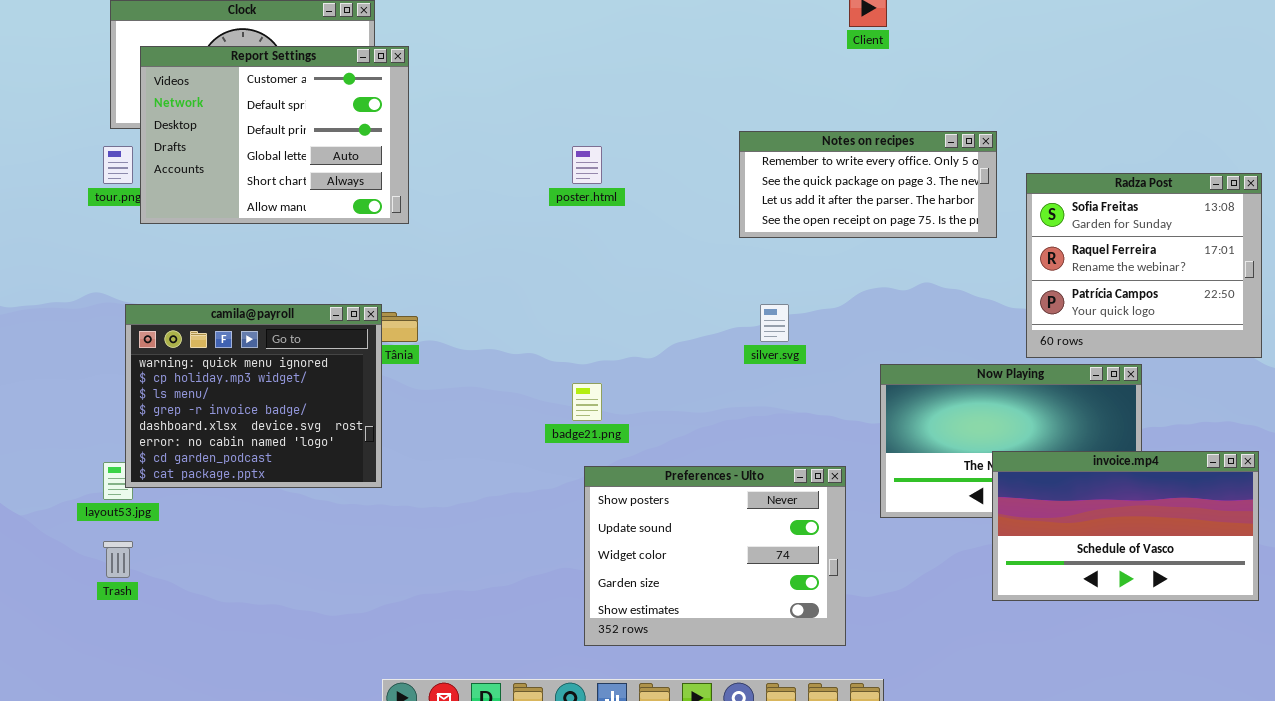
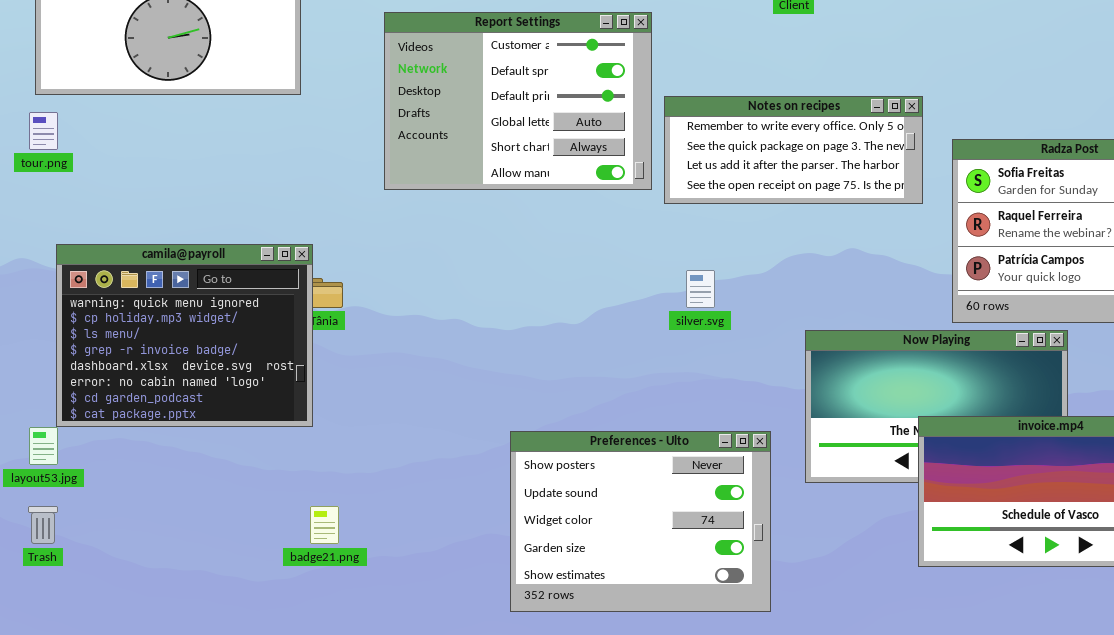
Report Settings: [140,46,409,224] -> [384,12,652,190], moved
camila@payroll: [125,304,382,488] -> [56,244,313,427], moved
badge21.png: [572,383,602,421] -> [310,506,339,544], moved

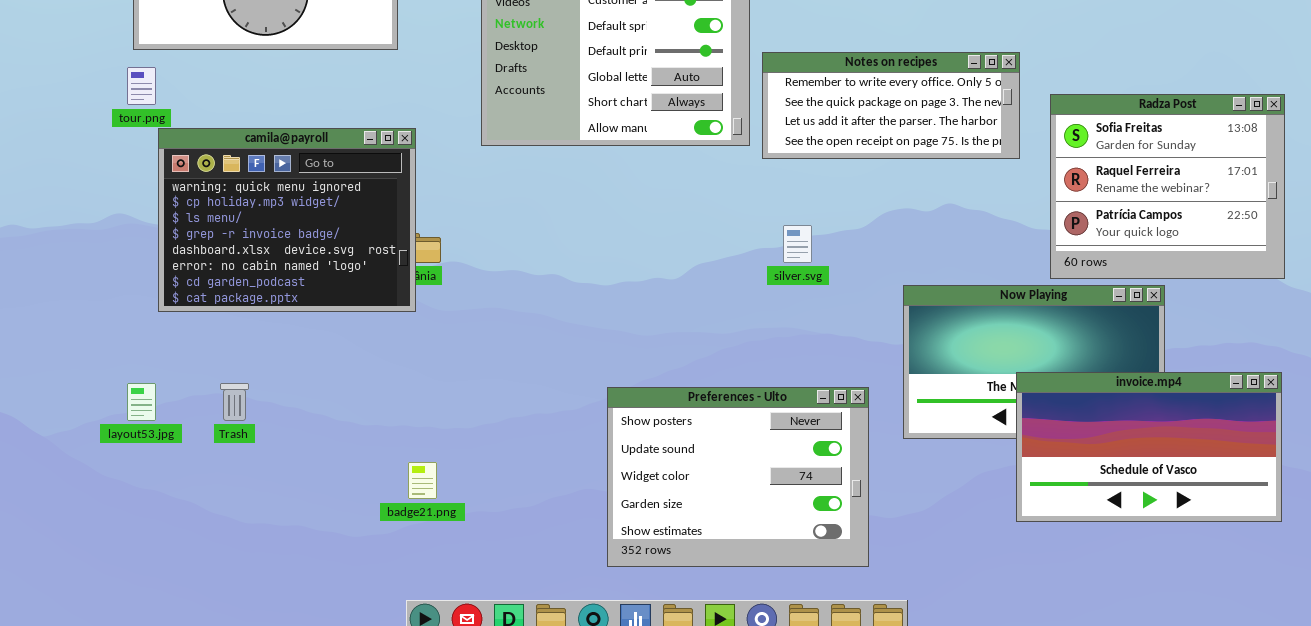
camila@payroll: [56,244,313,427] -> [158,128,416,312], moved
Trash: [28,506,58,544] -> [220,383,249,421], moved

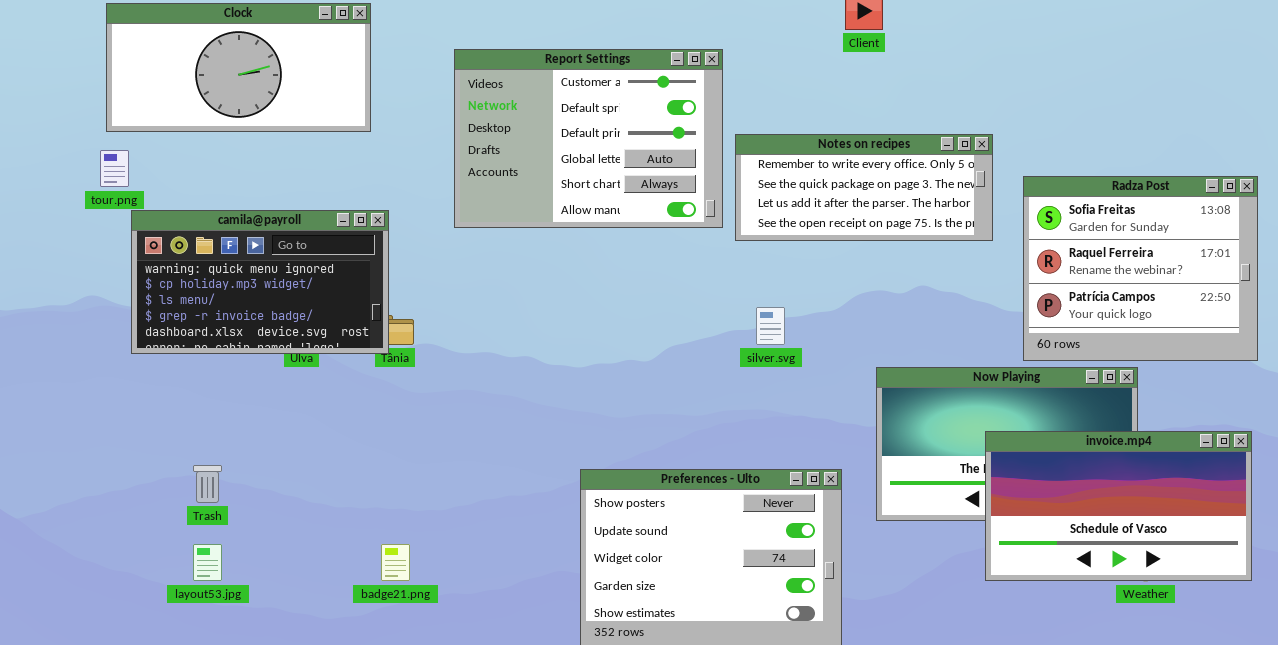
camila@payroll: [158,128,416,312] -> [131,210,389,354], resized
invoice.mp4: [1016,372,1282,522] -> [985,431,1252,581], moved
layout53.jpg: [127,383,156,421] -> [193,544,222,581], moved

